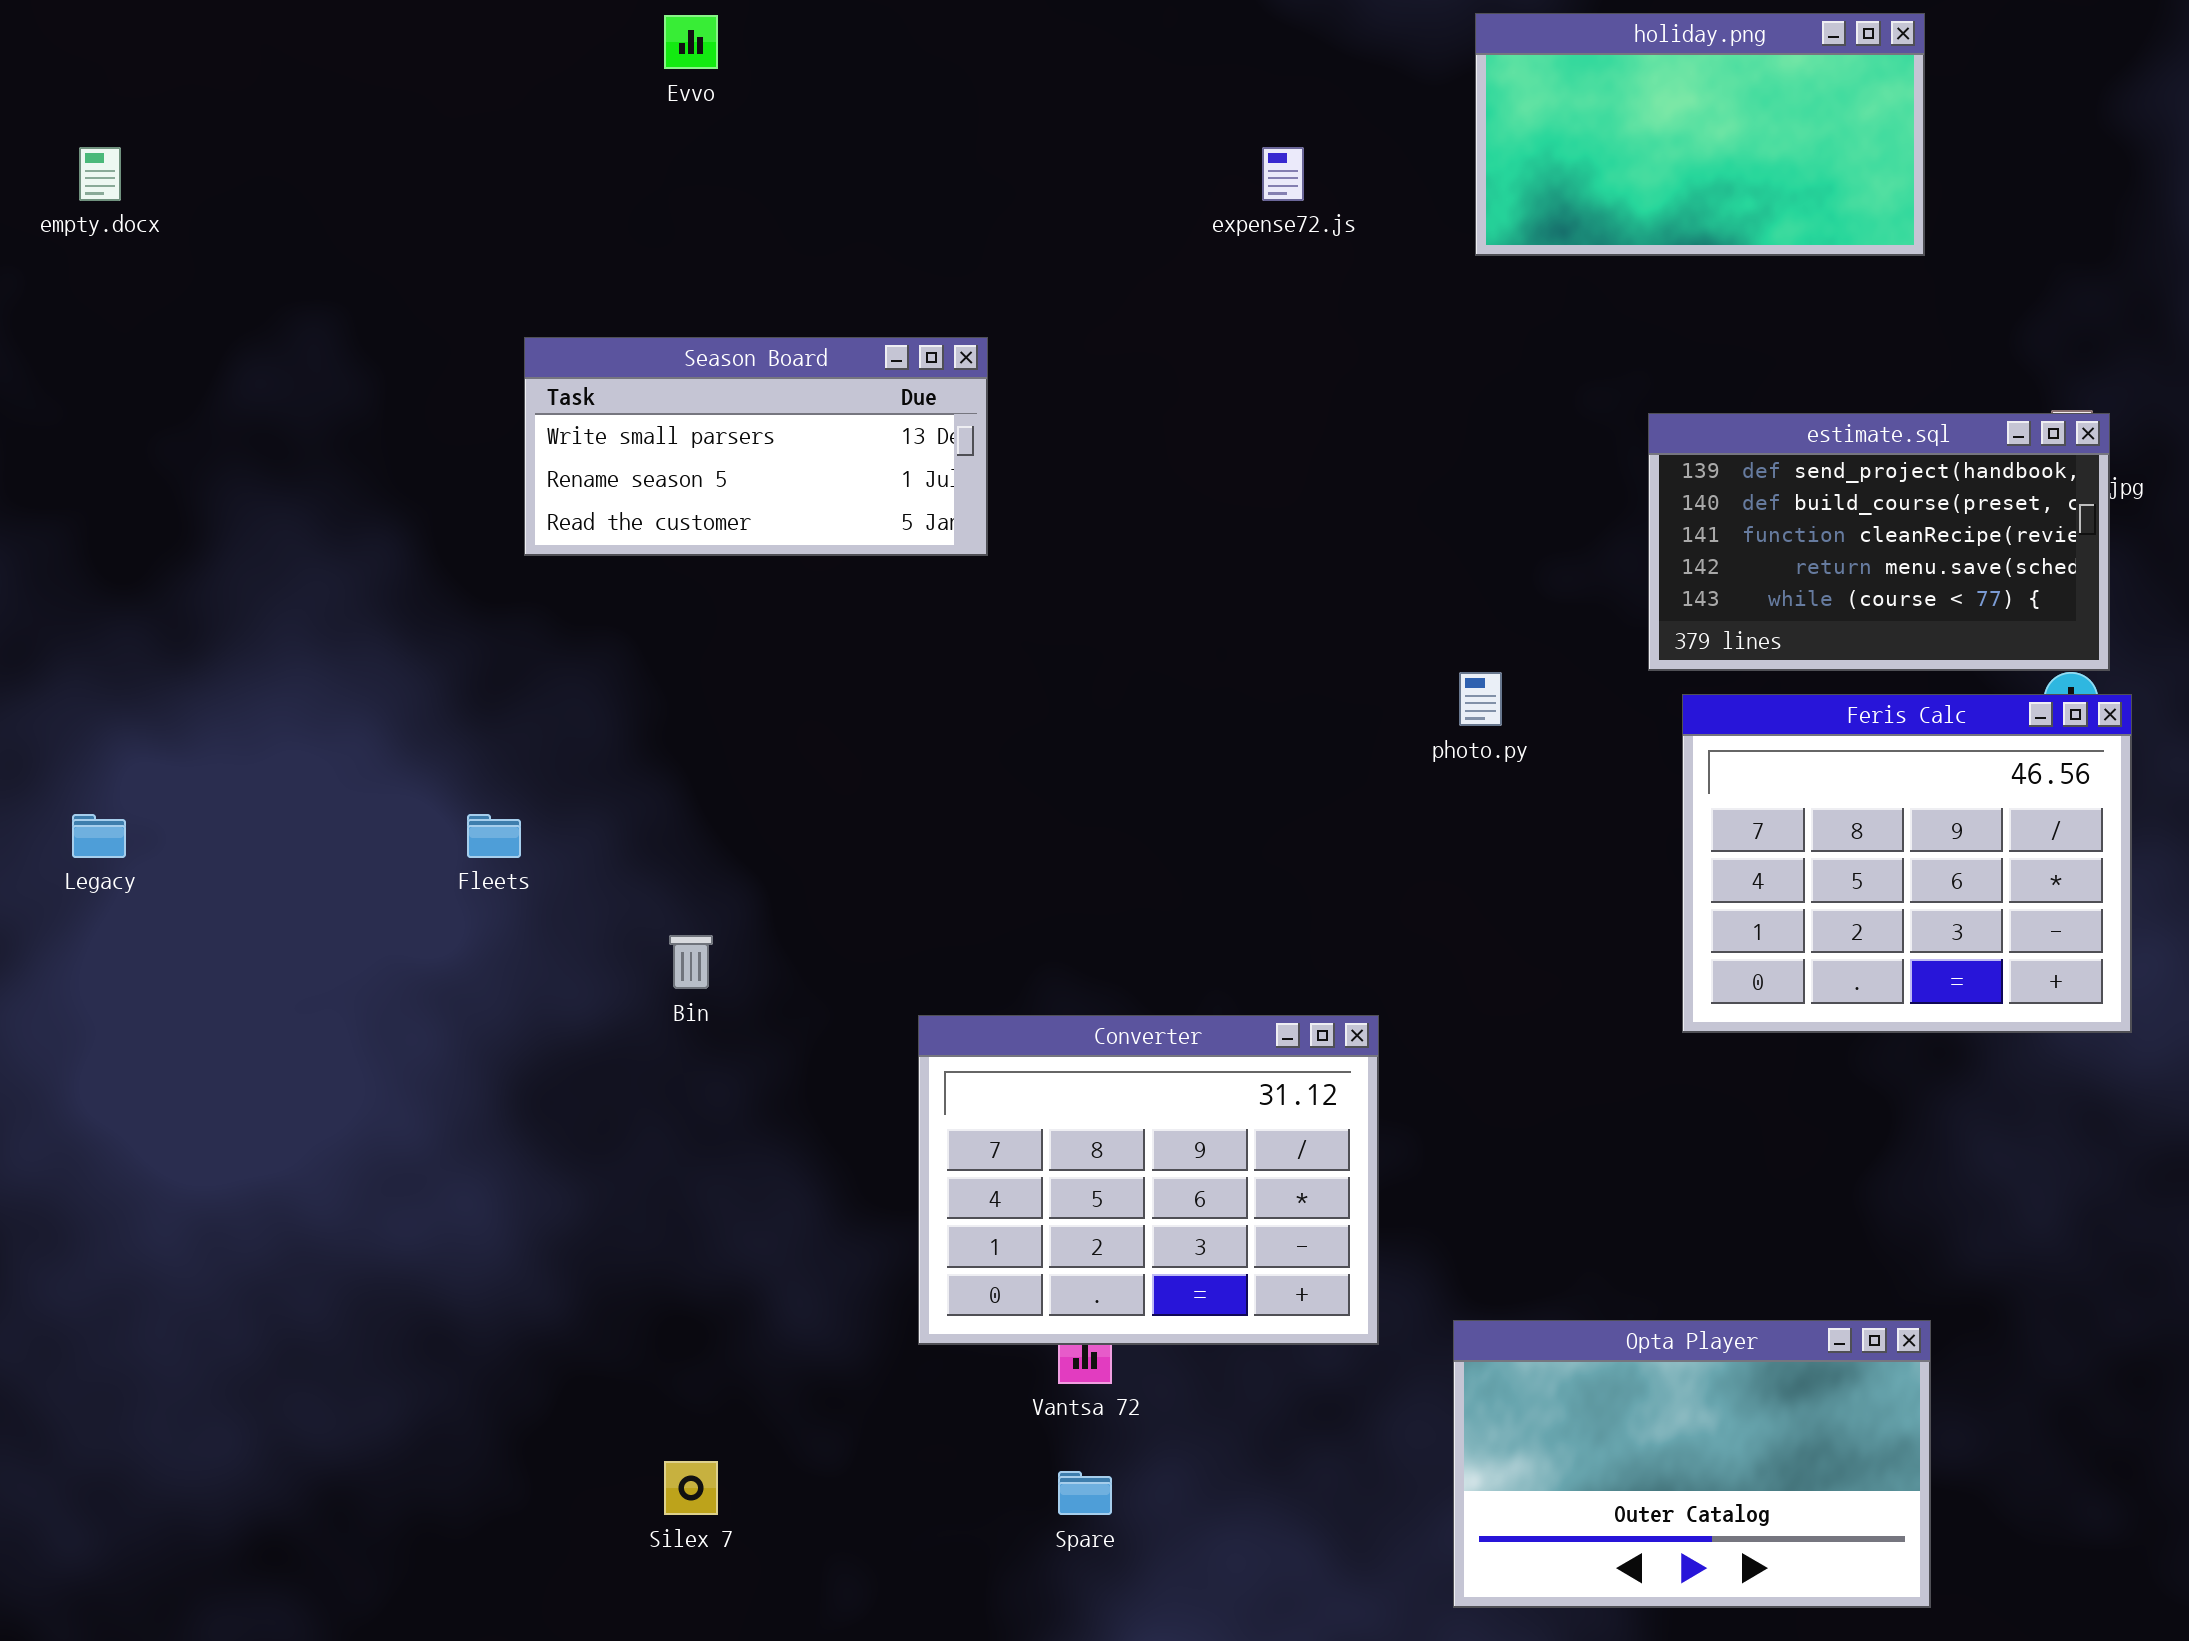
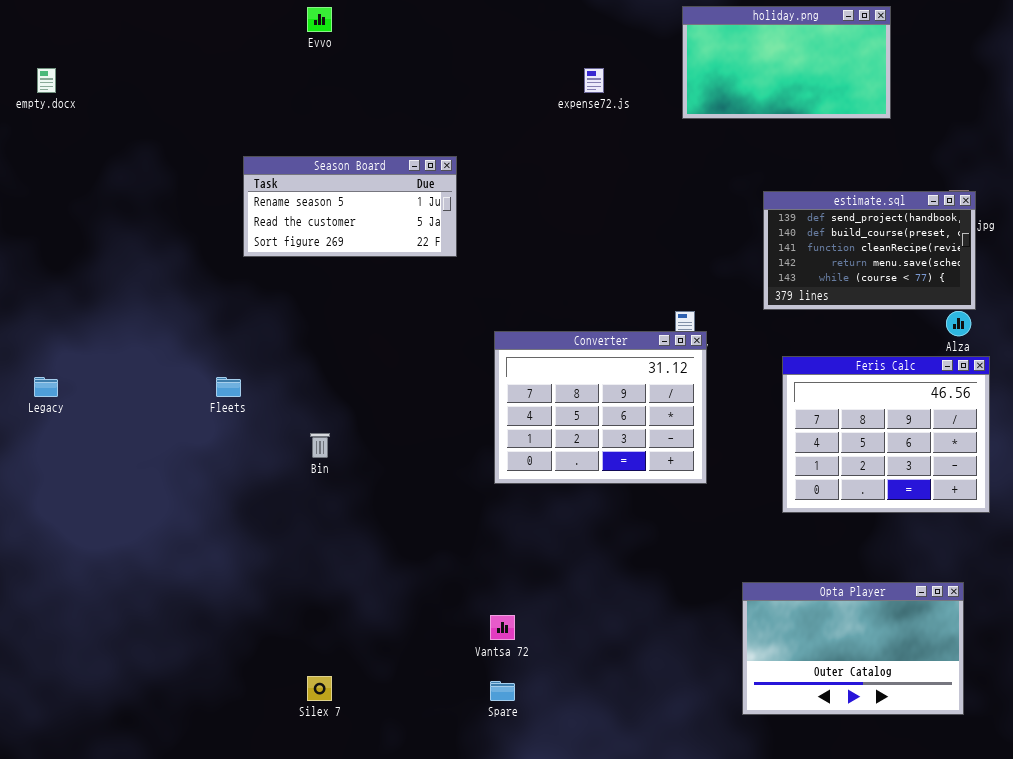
Season Board: [524,337,988,556] -> [243,156,457,257], scrolled down 1 row
Feris Calc: [1682,694,2132,1033] -> [782,356,990,513], moved
Converter: [918,1015,1379,1345] -> [494,331,707,484], moved
Opta Player: [1453,1320,1931,1608] -> [742,582,964,715], moved

